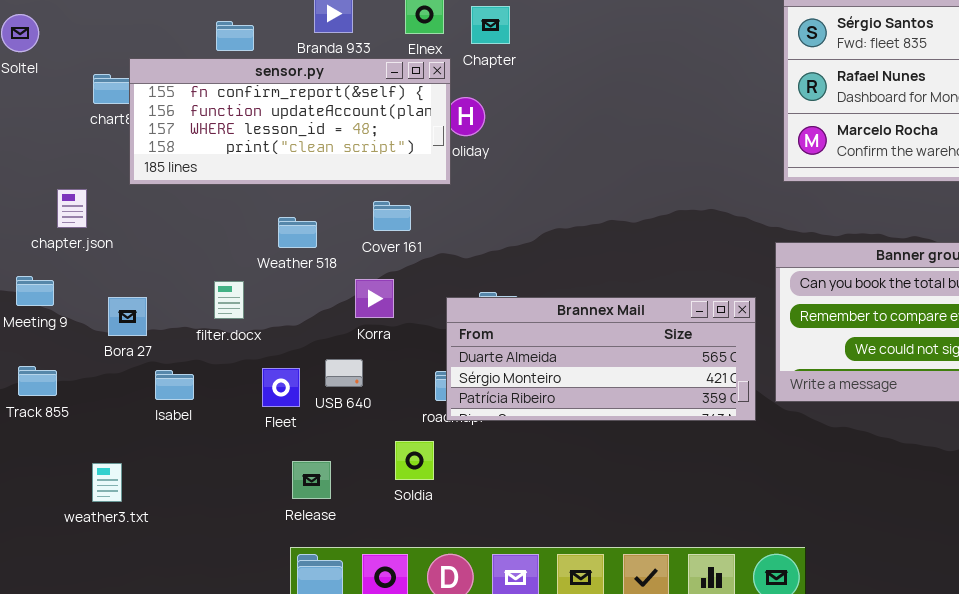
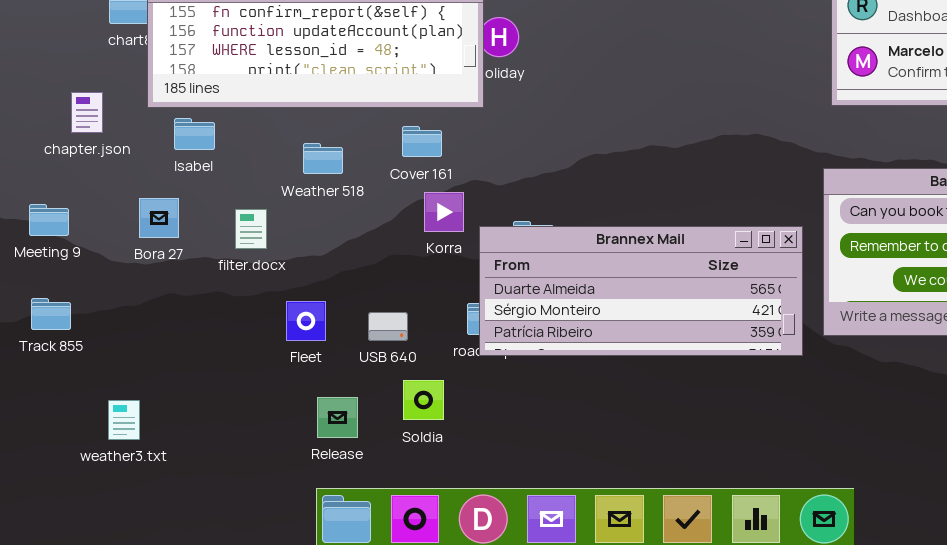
chapter.json: [57,189,87,228] -> [71,92,103,133], moved
Korra: [355,279,394,318] -> [424,192,464,232], moved
Bora 27: [108,297,147,336] -> [139,198,179,238], moved
USB 640: [325,359,363,387] -> [368,312,408,341], moved
Isabel: [155,370,194,400] -> [174,118,215,150], moved
Soldia: [395,441,434,480] -> [403,380,444,420], moved

